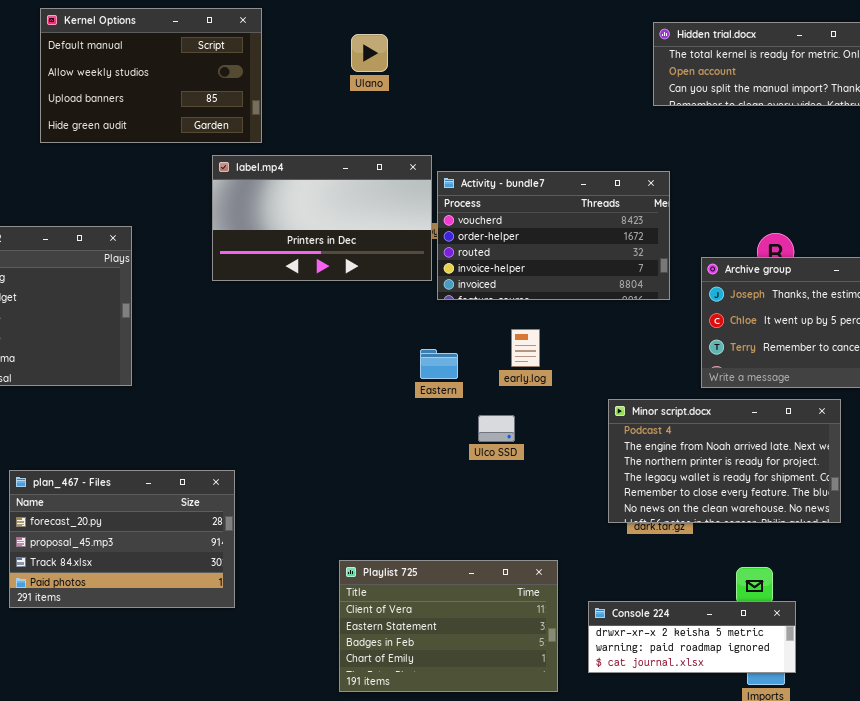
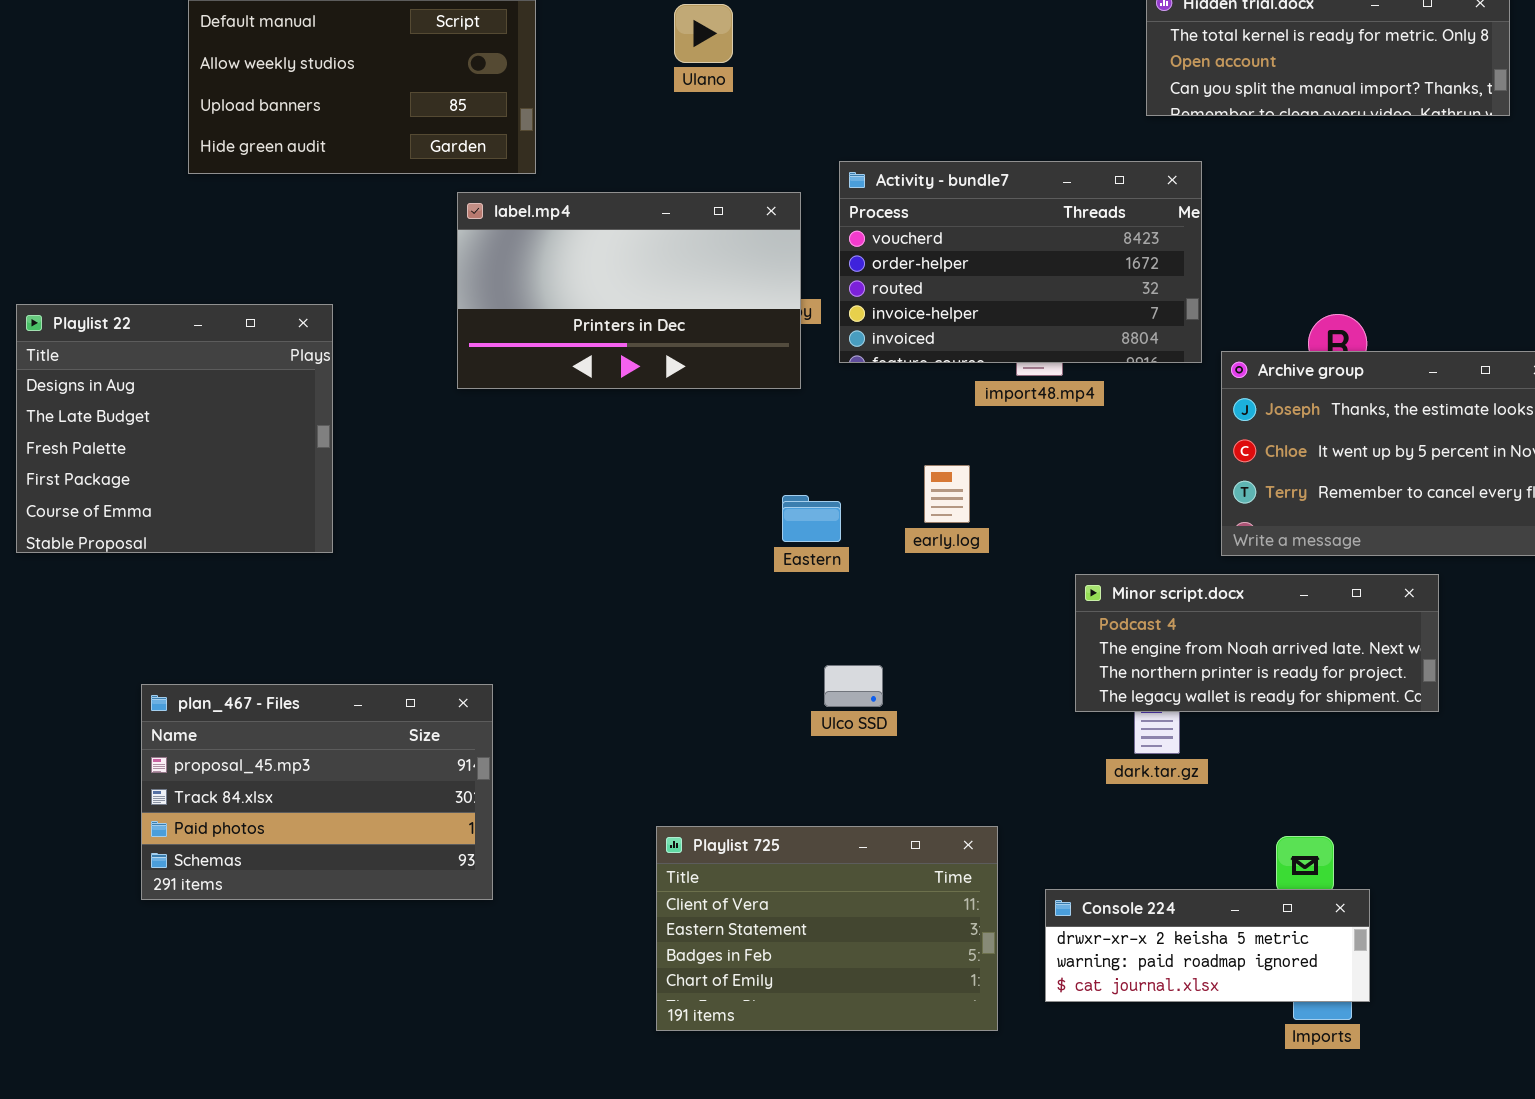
Activity - bundle7: [437,171,670,300] -> [839,161,1202,363], moved
Minor script.docx: [608,399,841,523] -> [1075,574,1439,712], resized
Ulco SSD: [478,415,515,442] -> [824,665,883,707], moved
plan_467 - Files: [9,470,235,608] -> [141,684,493,900], scrolled down 1 row

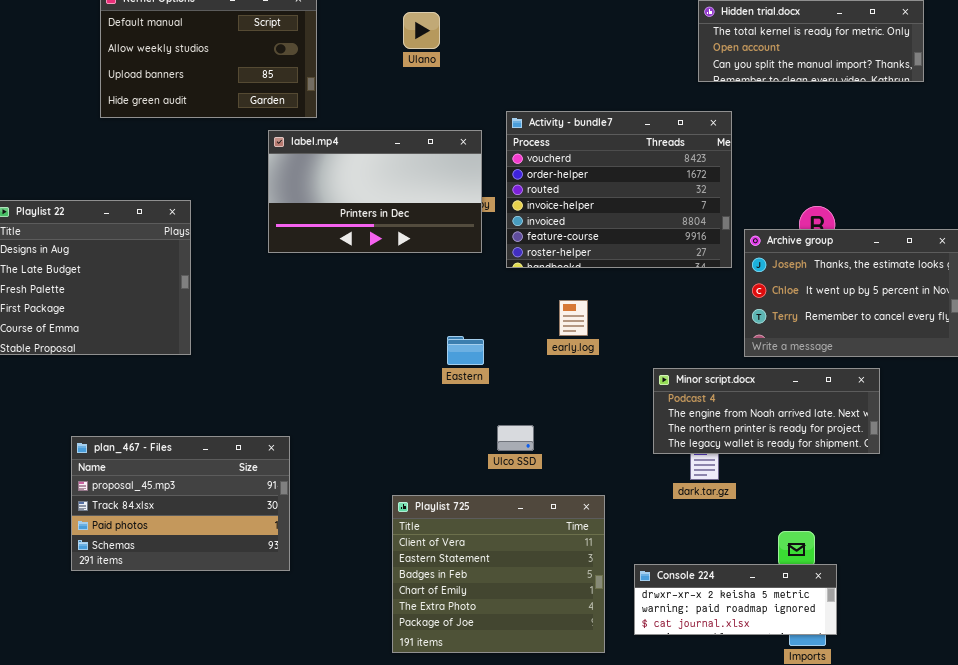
Activity - bundle7: [839,161,1202,363] -> [506,111,732,268], resized
Eastern: [782,495,841,542] -> [447,336,484,365], moved
Playlist 725: [656,826,998,1031] -> [392,495,605,653], resized

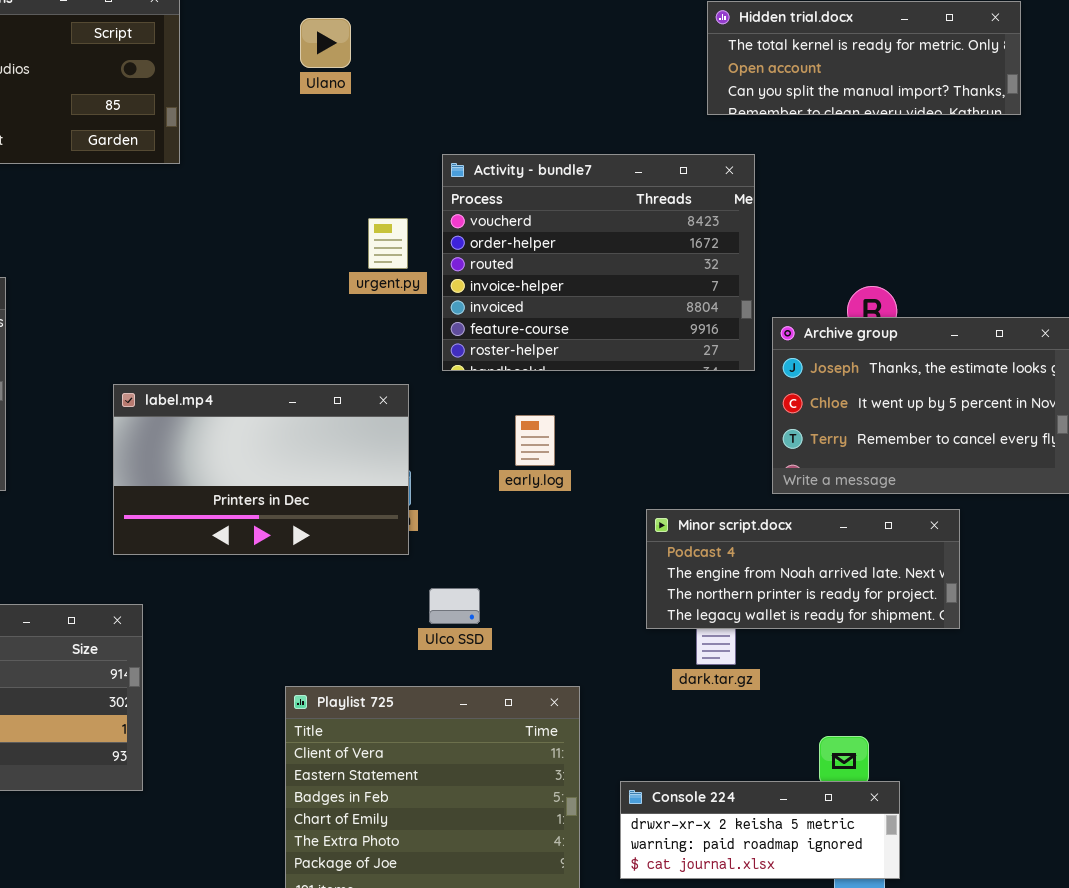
label.mp4: [268,130,482,253] -> [113,384,409,555], moved

